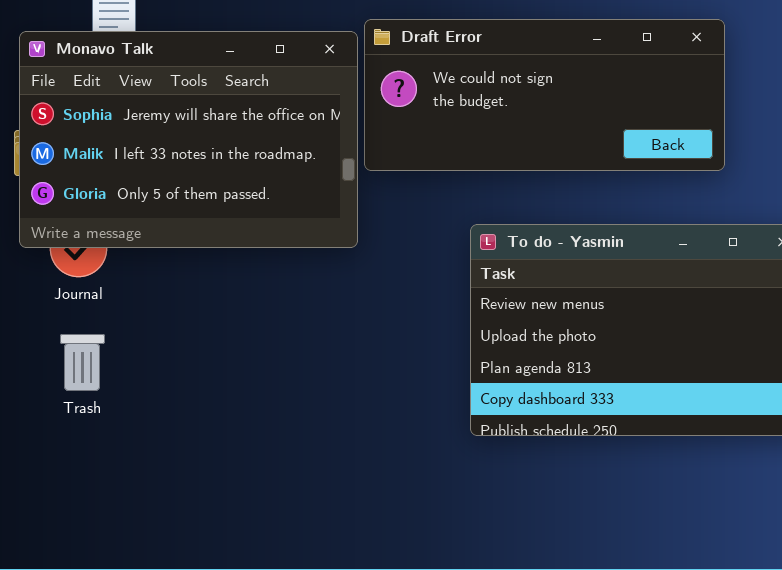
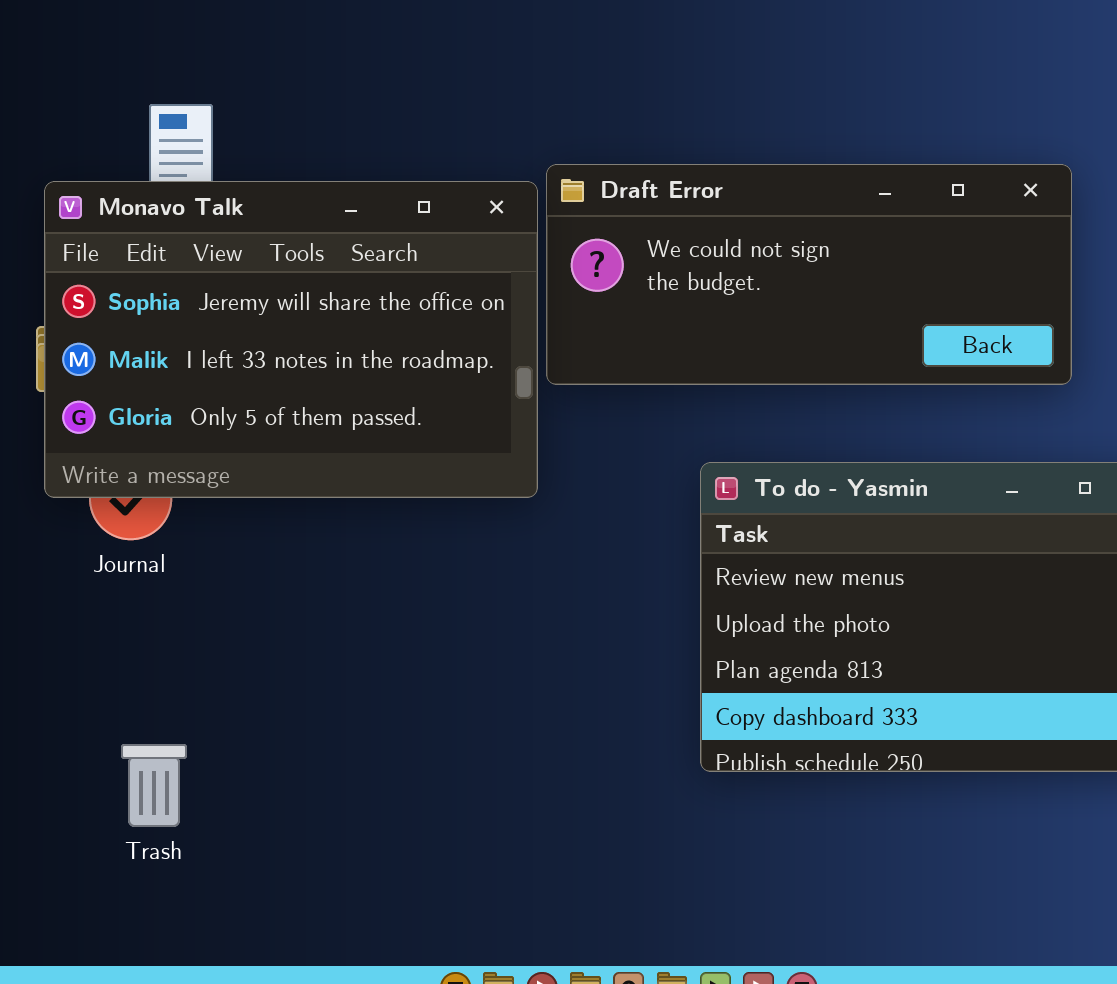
Trash: [60,334,105,391] -> [121,744,187,827], moved

